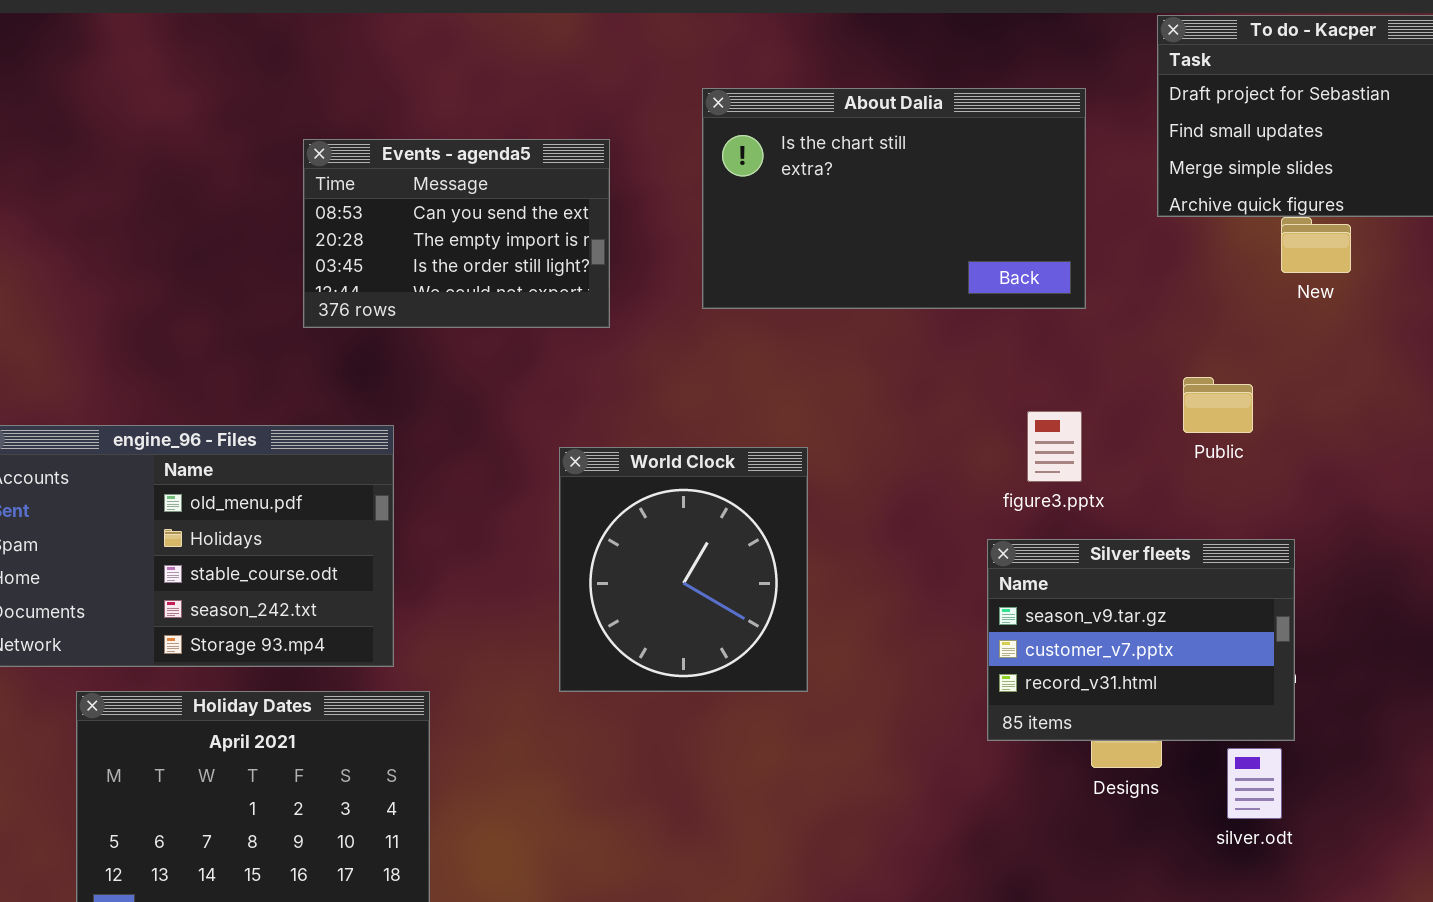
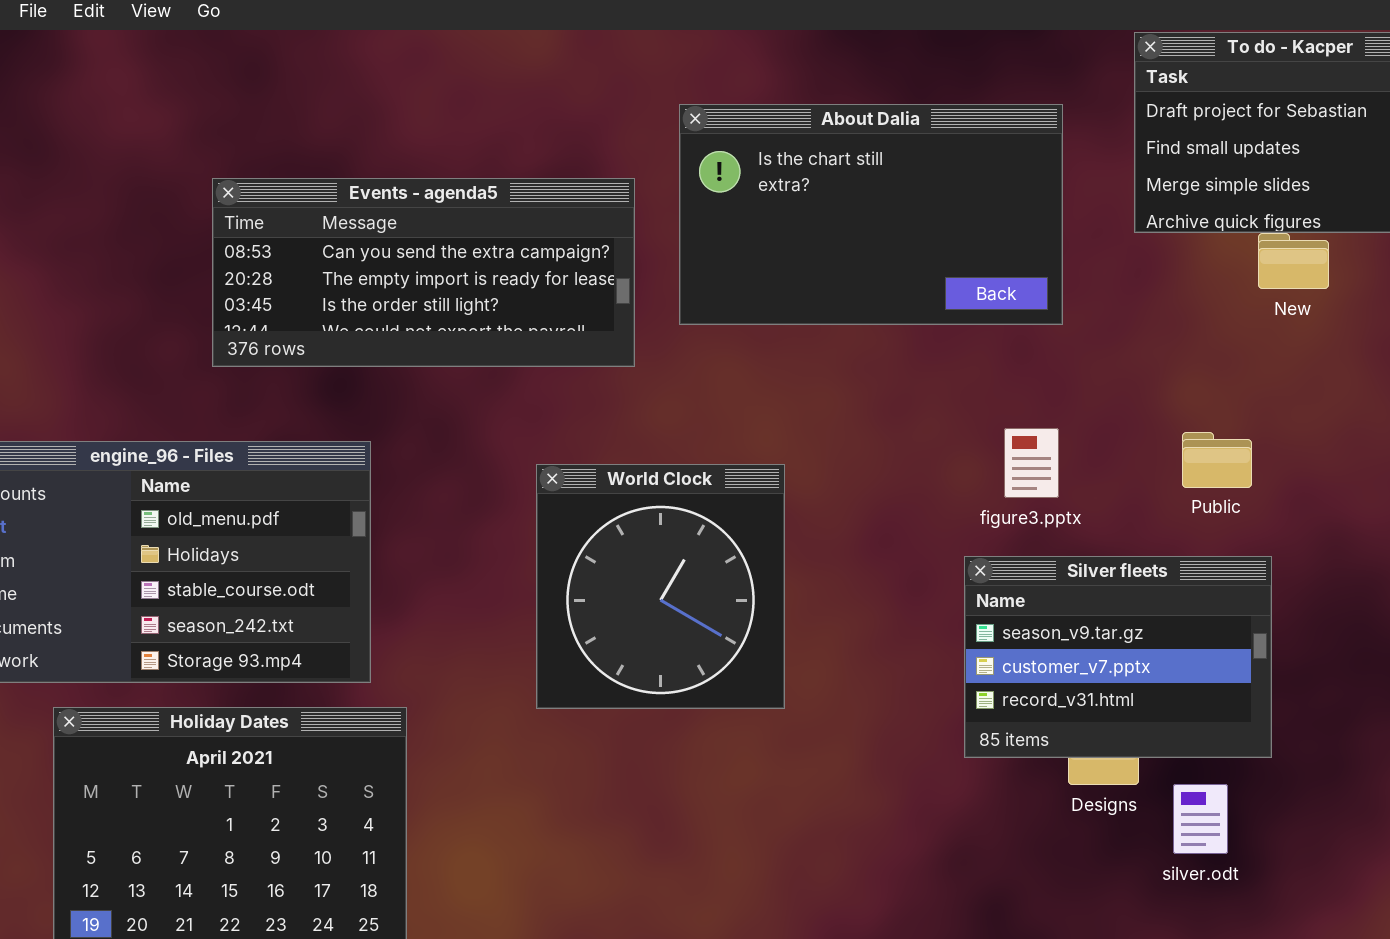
Events - agenda5: [303,139,610,328] -> [212,178,635,367], moved, resized
Public: [1183,377,1253,433] -> [1182,432,1252,488], moved
silver.odt: [1227,748,1282,819] -> [1173,784,1228,854], moved

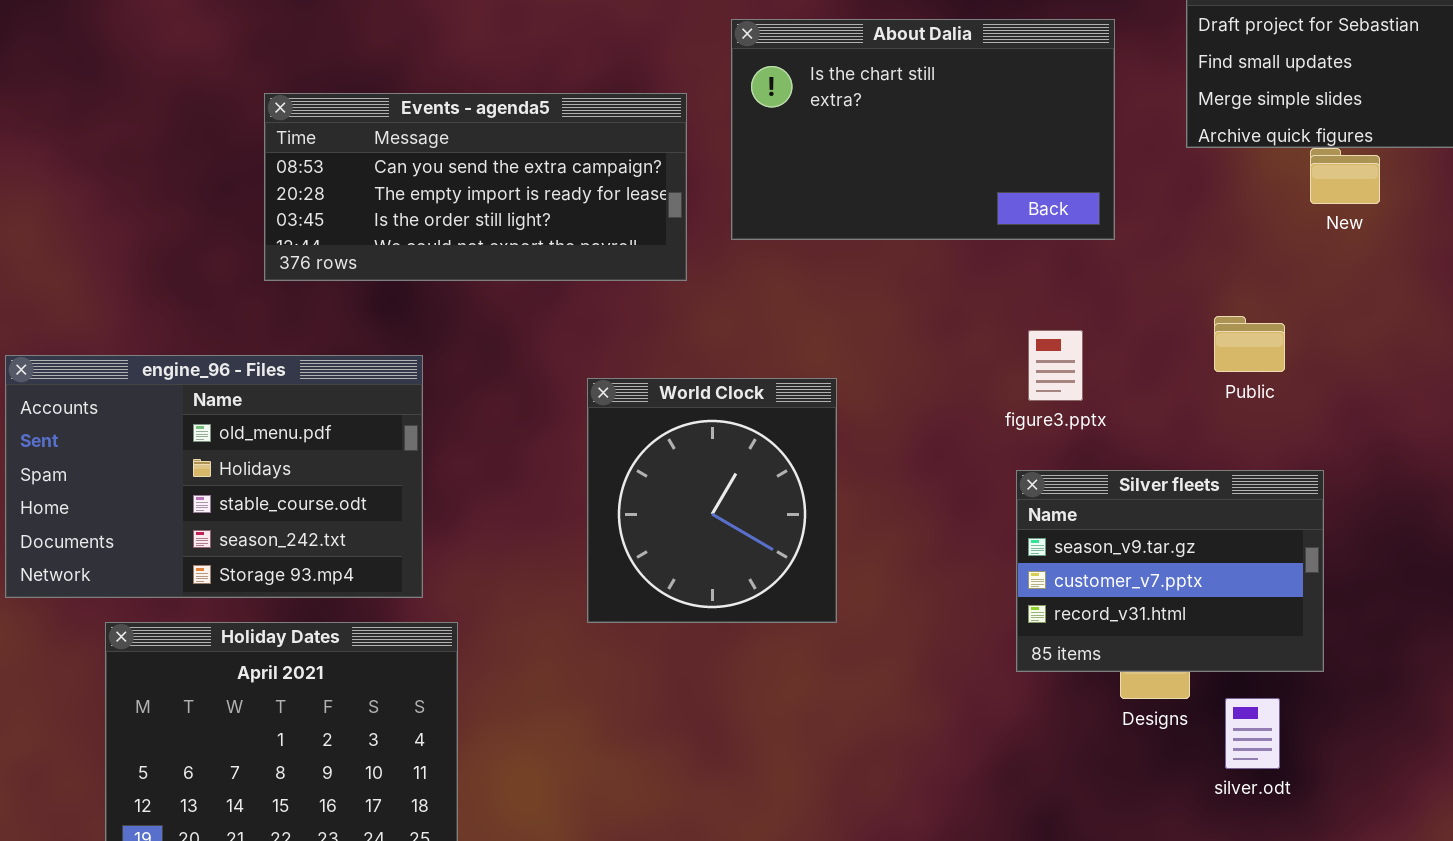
figure3.pptx: [1004,428,1059,498] -> [1028,330,1083,401], moved
Public: [1182,432,1252,488] -> [1214,316,1285,372], moved

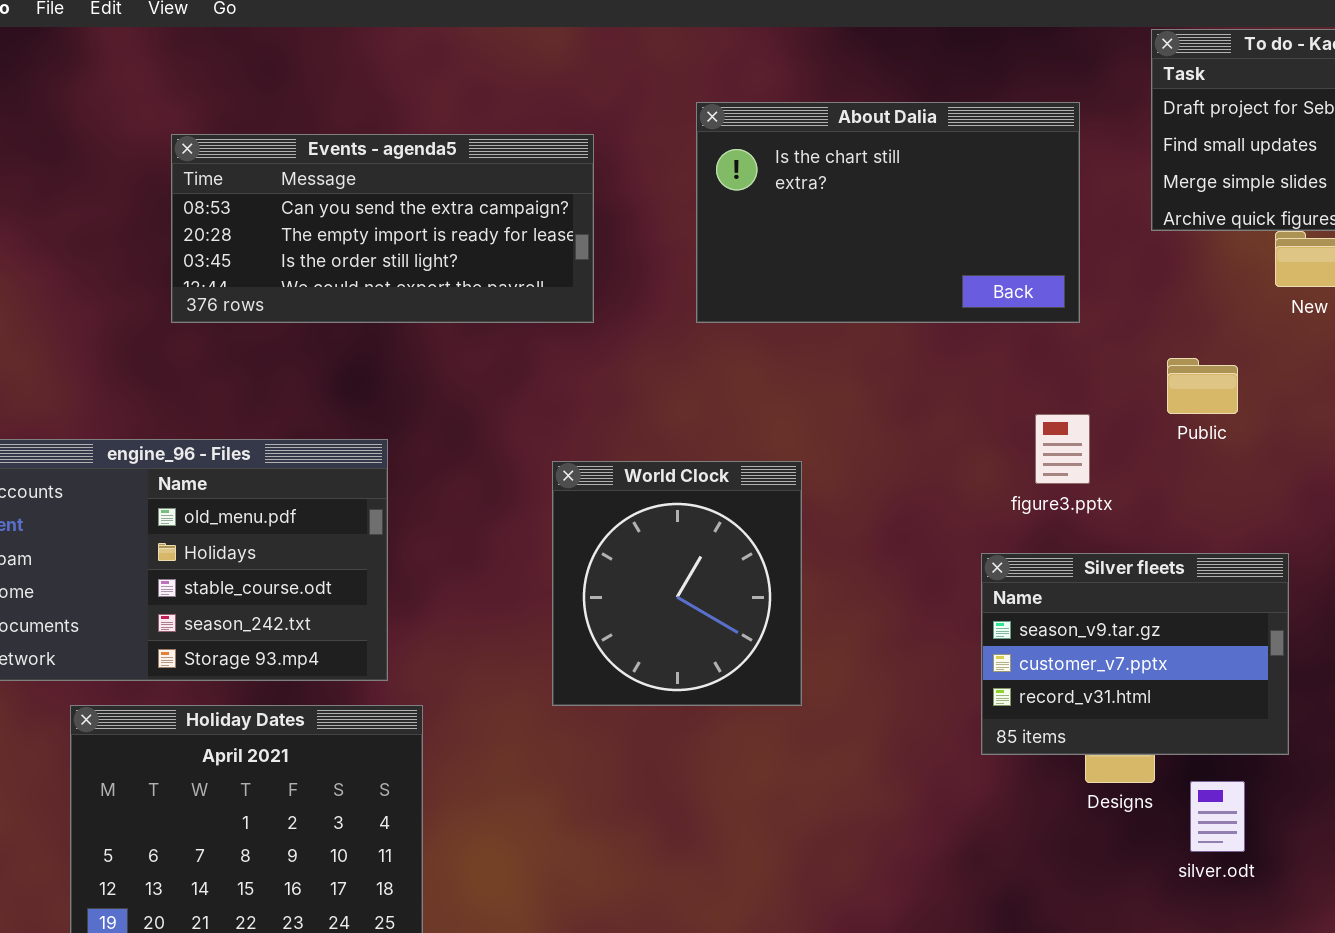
Events - agenda5: [264,93,687,281] -> [171,134,594,323], moved
Public: [1214,316,1285,372] -> [1167,358,1238,414], moved
figure3.pptx: [1028,330,1083,401] -> [1035,414,1090,484], moved

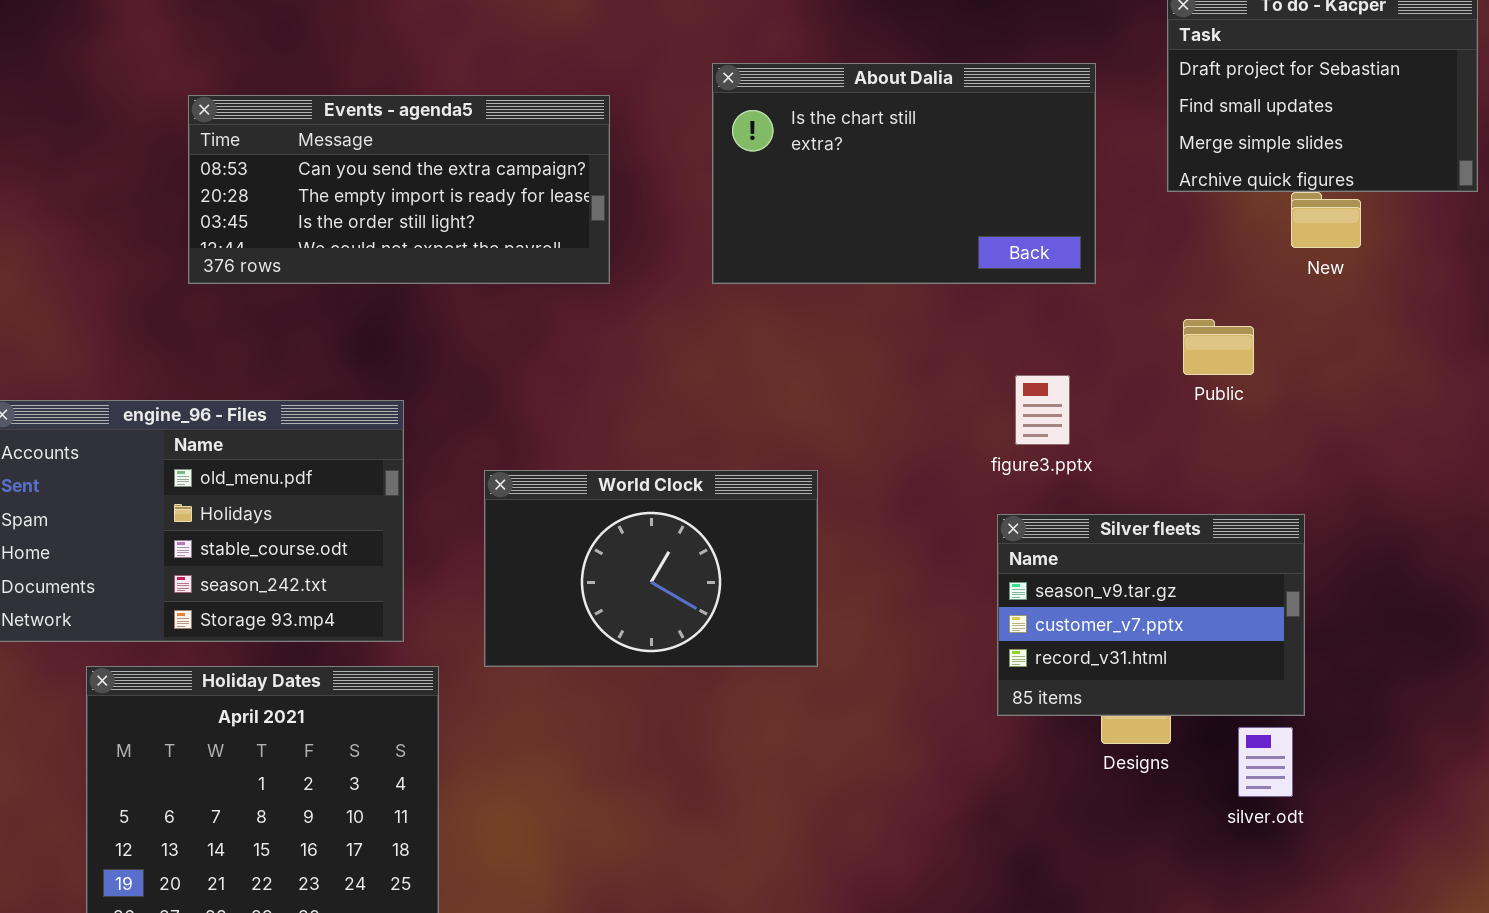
figure3.pptx: [1035,414,1090,484] -> [1015,375,1070,445], moved
World Clock: [552,461,802,706] -> [484,470,818,667], resized
silver.odt: [1190,781,1245,852] -> [1238,727,1293,797], moved

